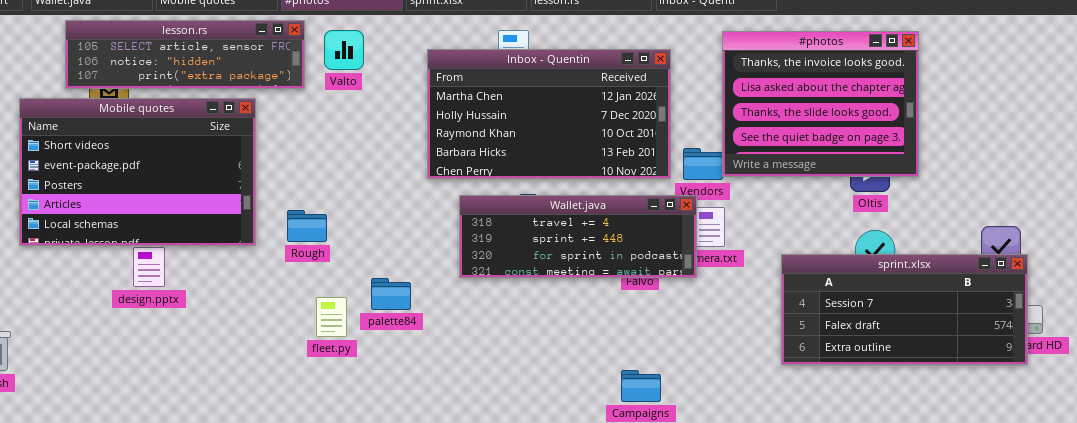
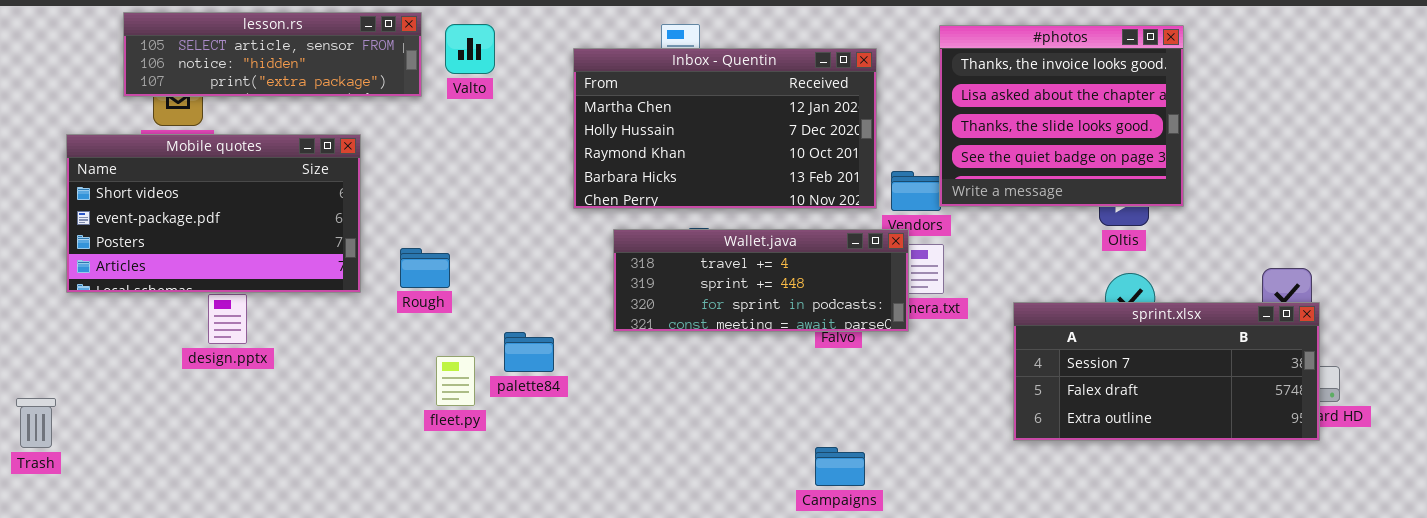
Mobile quotes: [19,98,256,246] -> [66,134,361,293], resized

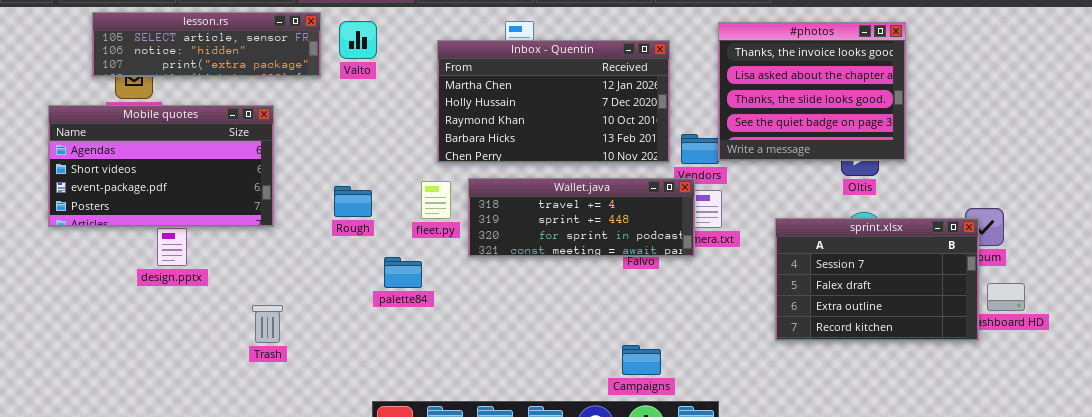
Mobile quotes: [66,134,361,293] -> [48,105,274,227], scrolled up 1 row
Rough: [400,248,450,288] -> [334,186,372,217], moved
sprint.xlsx: [1013,302,1320,441] -> [775,218,979,341], resized
fleet.py: [436,356,475,406] -> [421,181,451,219], moved
Trash: [16,398,56,448] -> [252,305,283,343], moved

